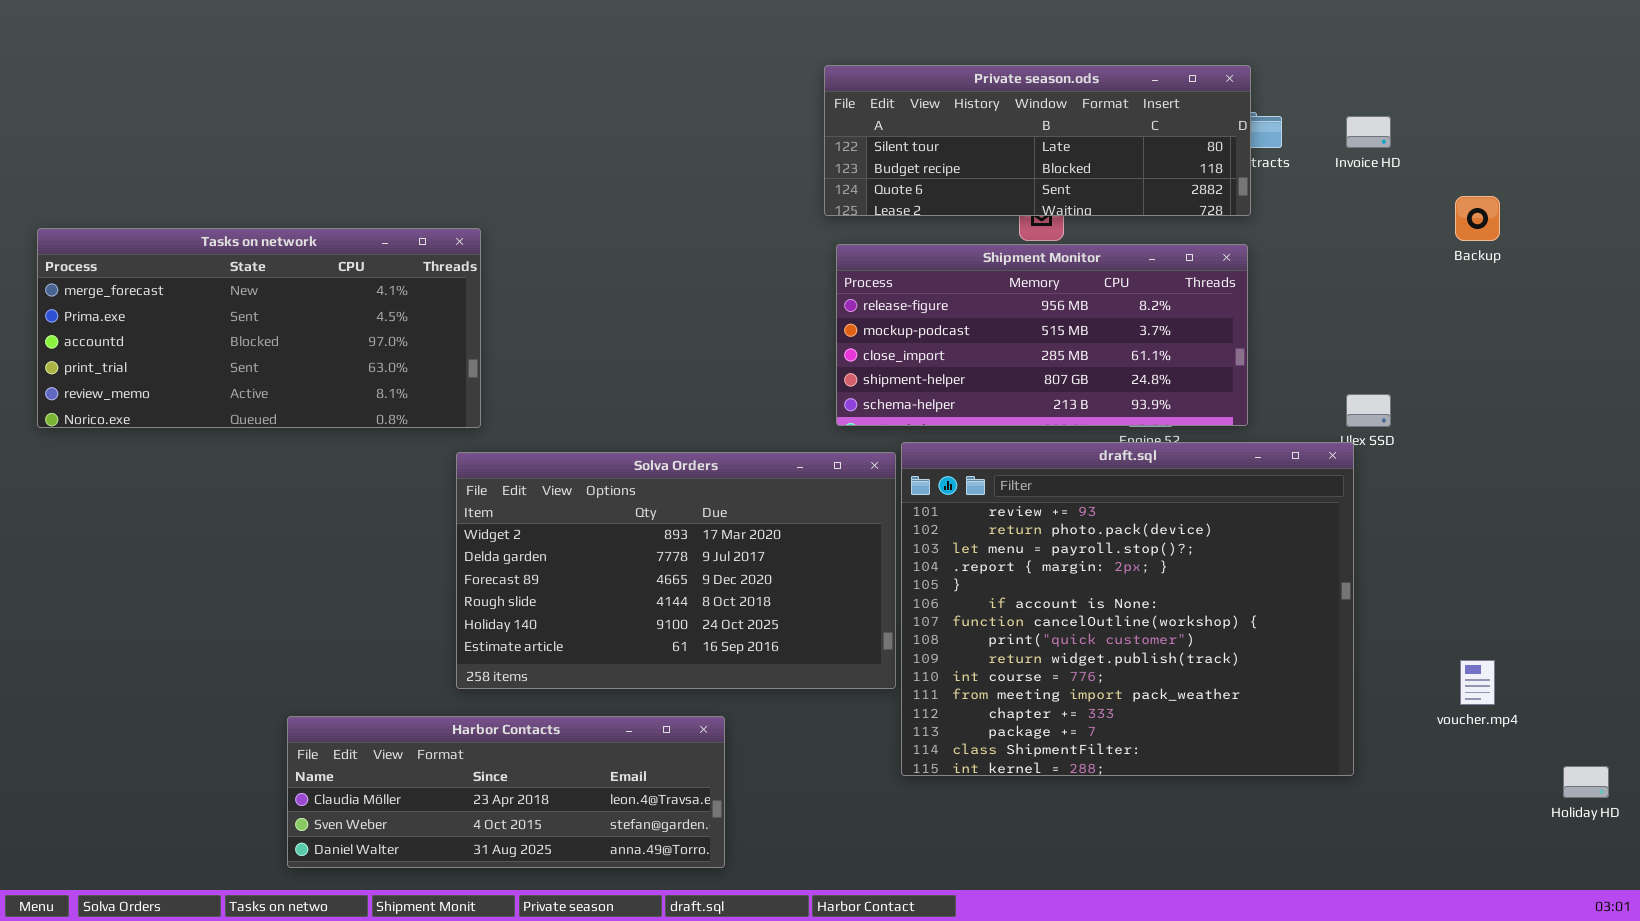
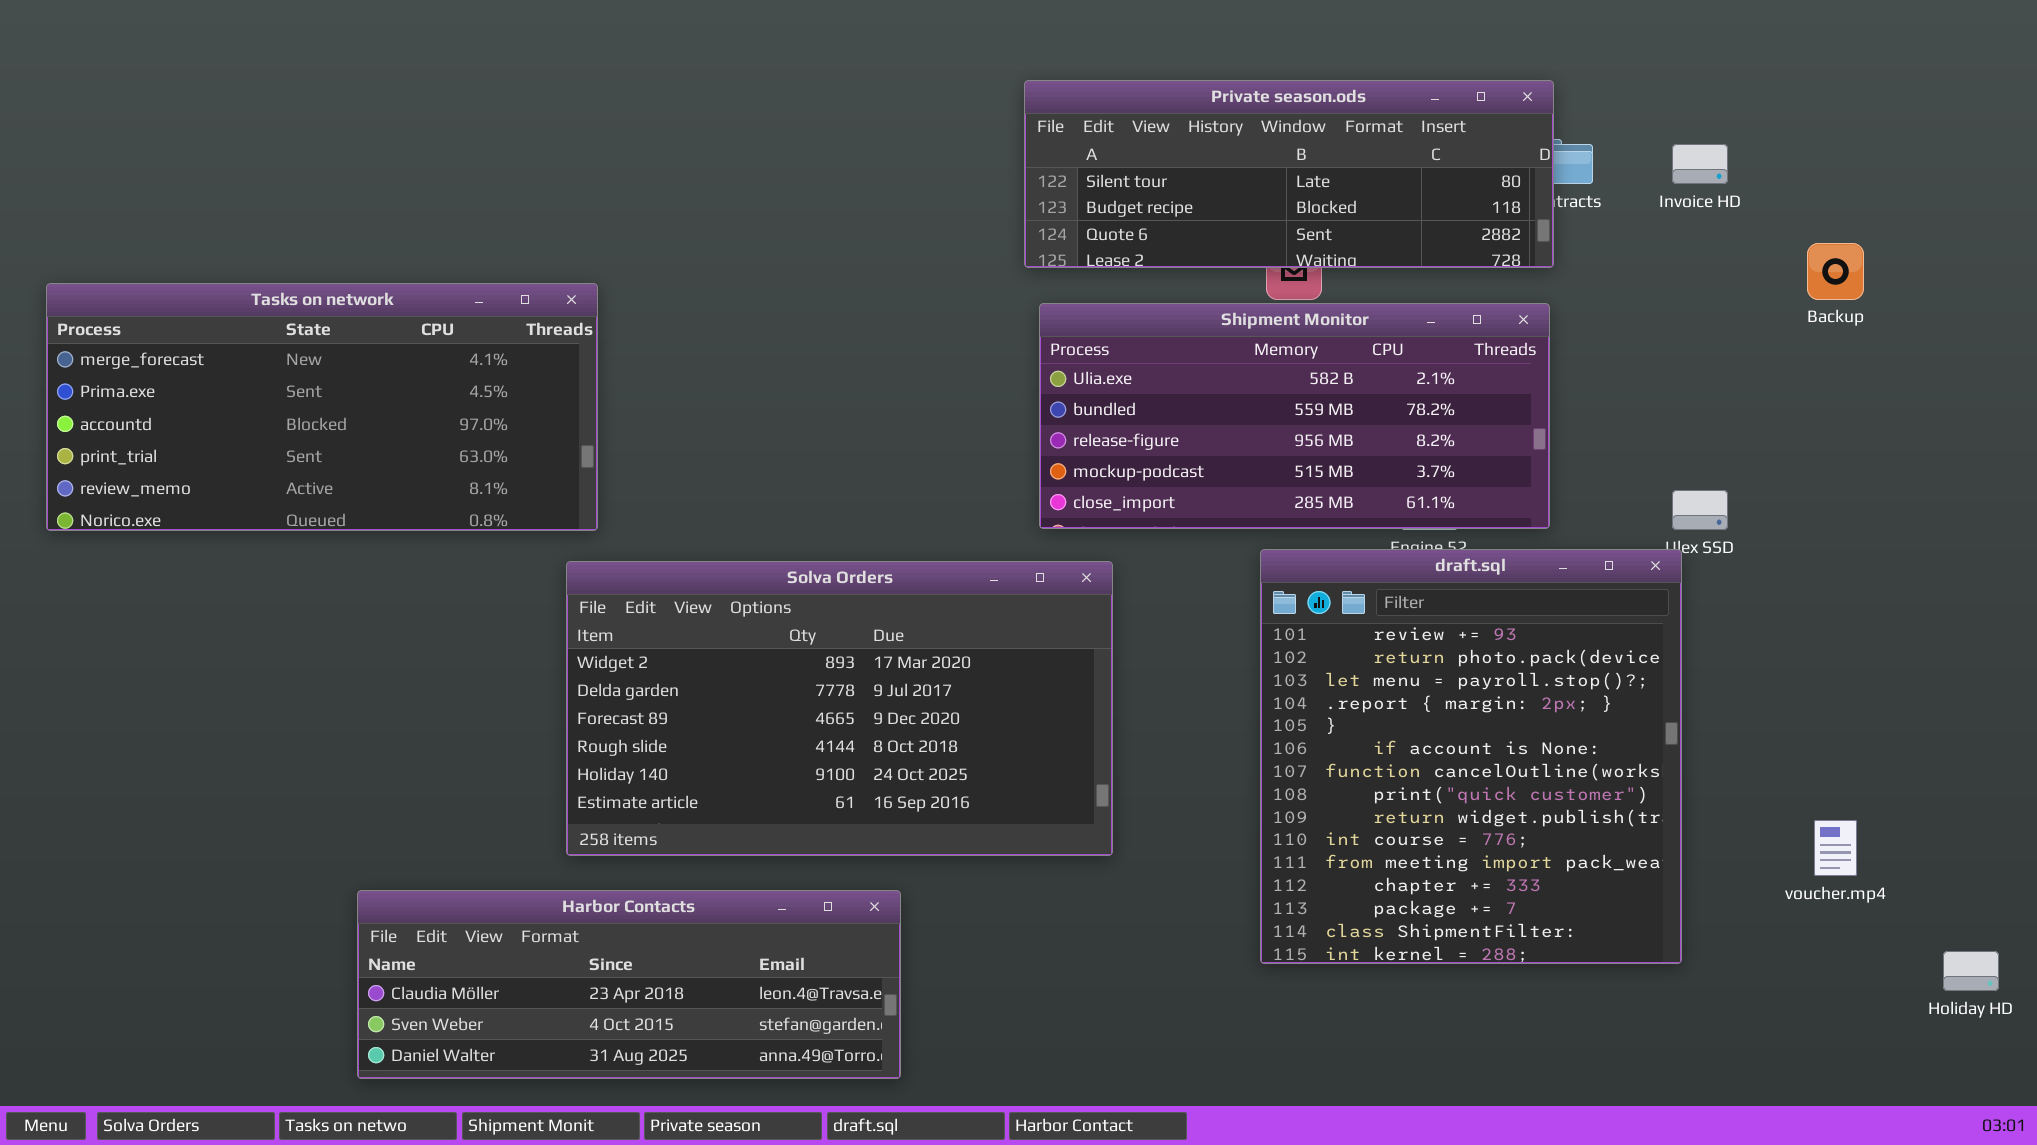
Shipment Monitor: [836,244,1248,426] -> [1039,303,1550,529], scrolled up 2 rows
draft.sql: [901,442,1354,776] -> [1260,549,1682,964], resized

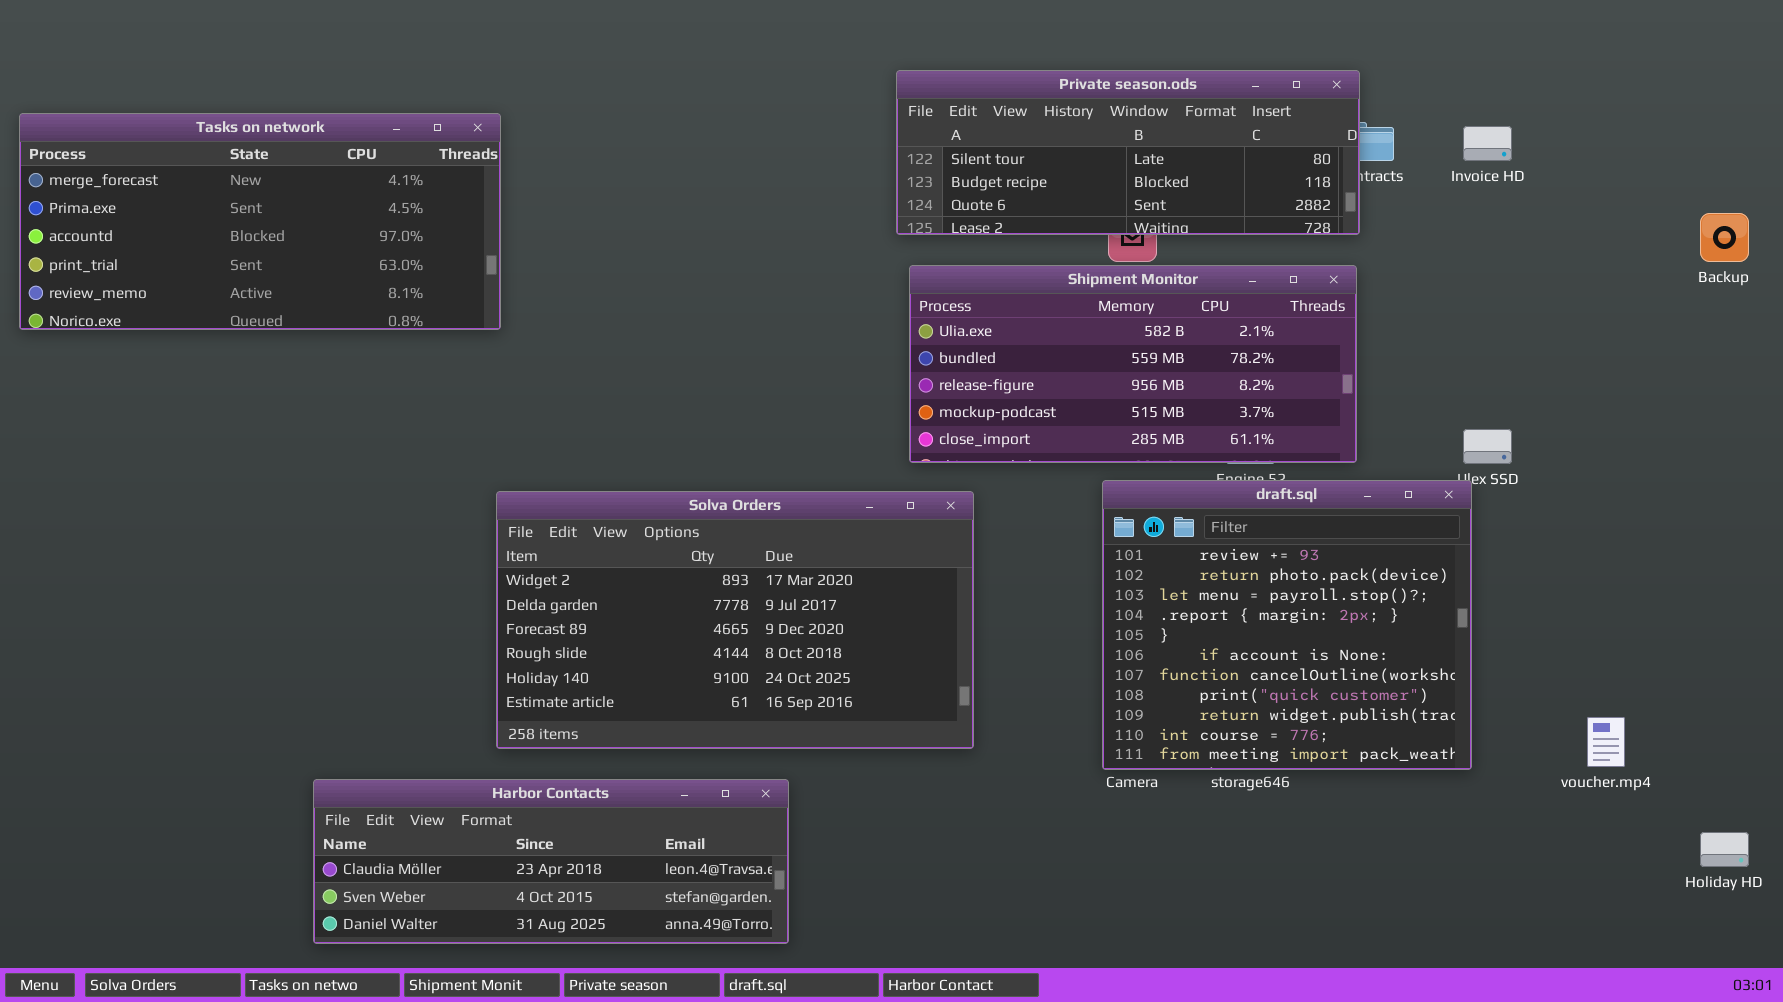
Backup: [1807,243,1864,300] -> [1700,213,1749,262], moved
Tasks on network: [46,283,598,531] -> [19,113,501,330], moved
draft.sql: [1260,549,1682,964] -> [1102,480,1472,770], resized

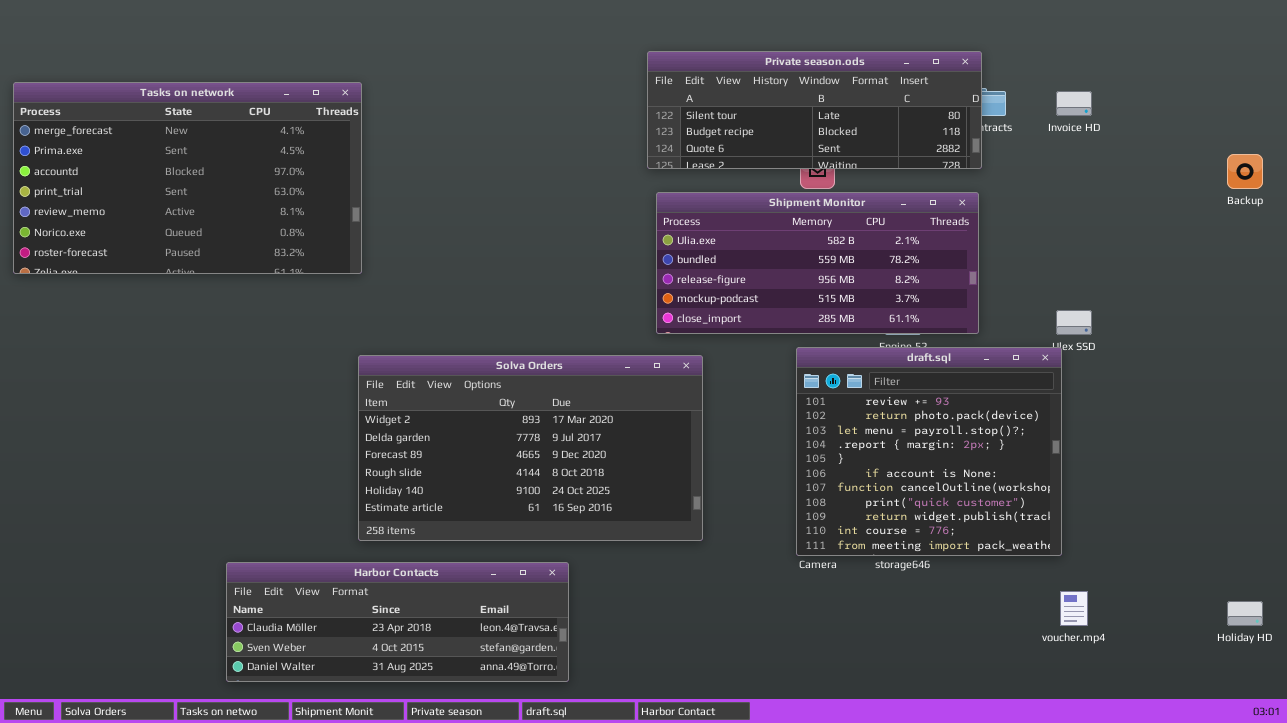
Tasks on network: [19,113,501,330] -> [13,82,362,274], resized
voucher.mp4: [1587,717,1625,767] -> [1060,591,1088,626], moved

